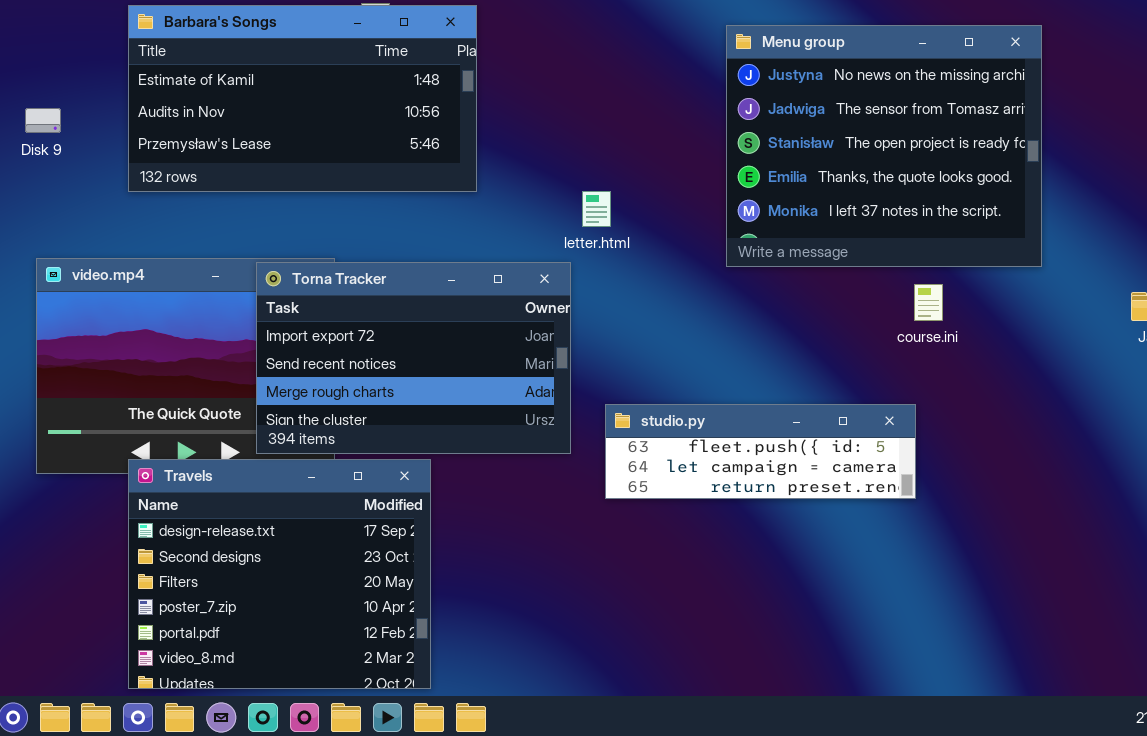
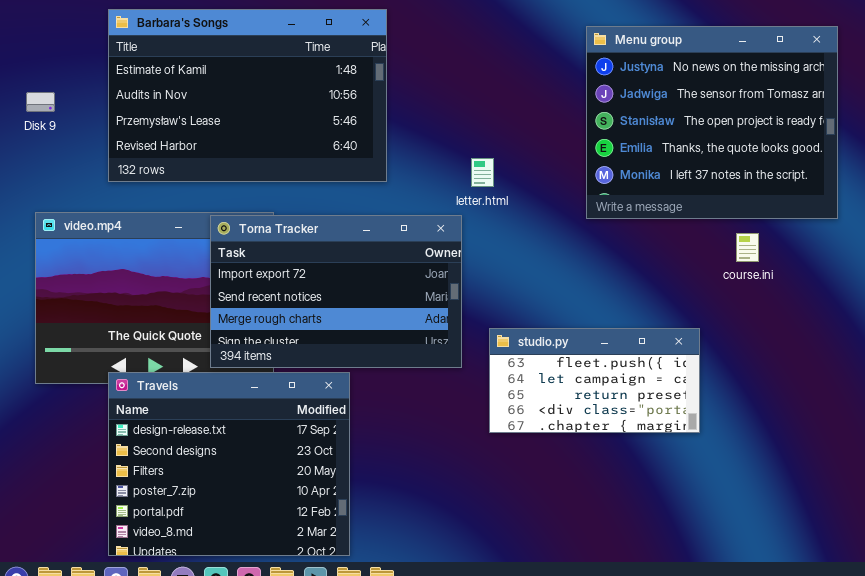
Barbara's Songs: [128,5,477,192] -> [108,9,387,182], resized
studio.py: [605,404,916,499] -> [489,328,700,433], resized

